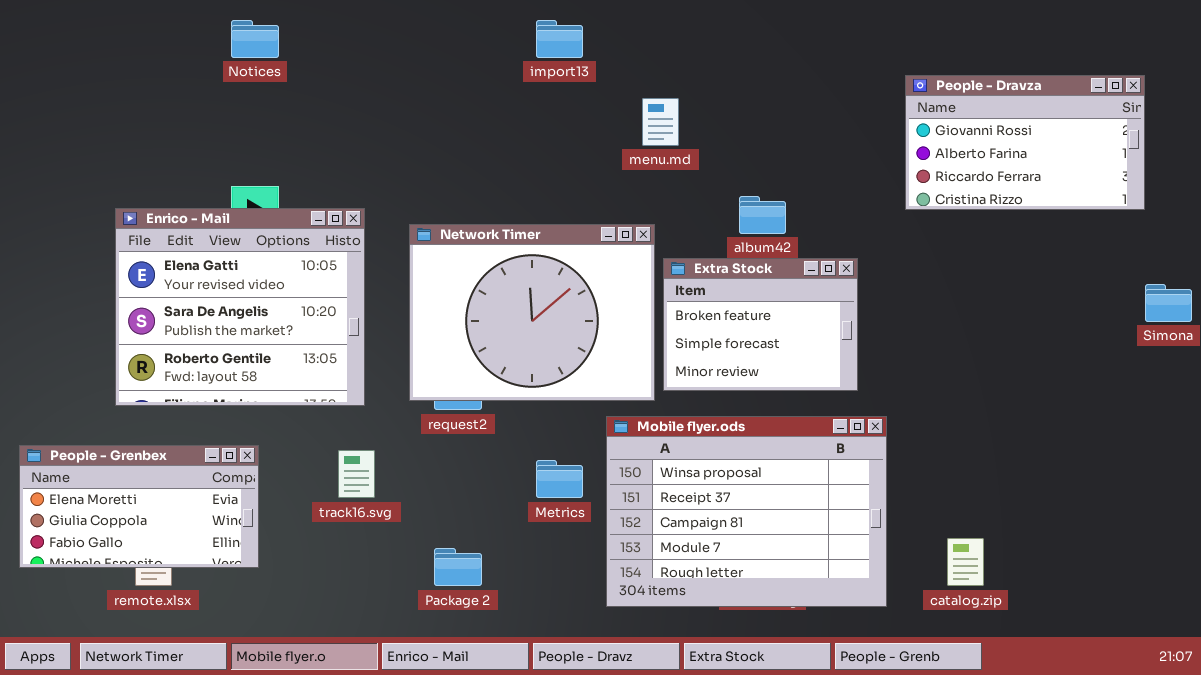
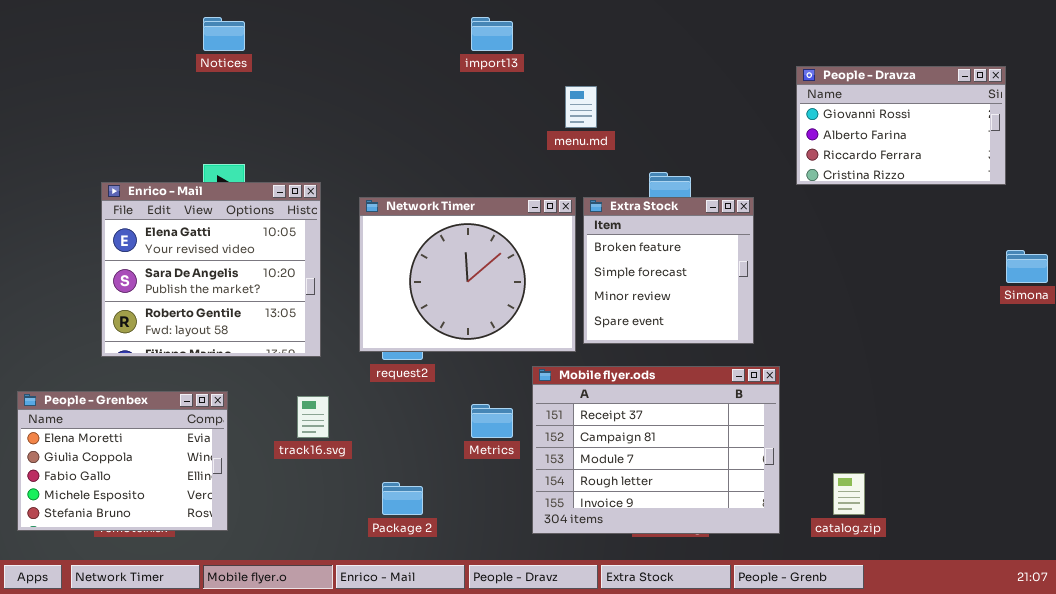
Extra Stock: [663,258,858,391] -> [583,197,754,344], resized
Mobile flyer.ods: [606,416,887,607] -> [532,366,780,534], scrolled down 1 row
People - Grenbex: [19,445,259,568] -> [17,391,228,531], resized

